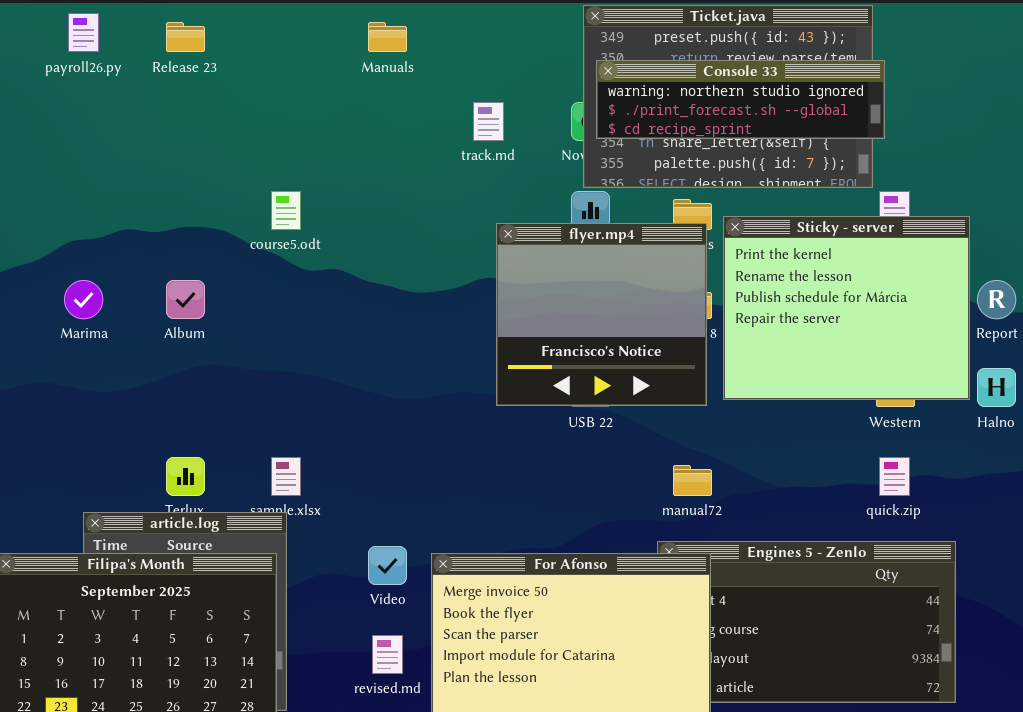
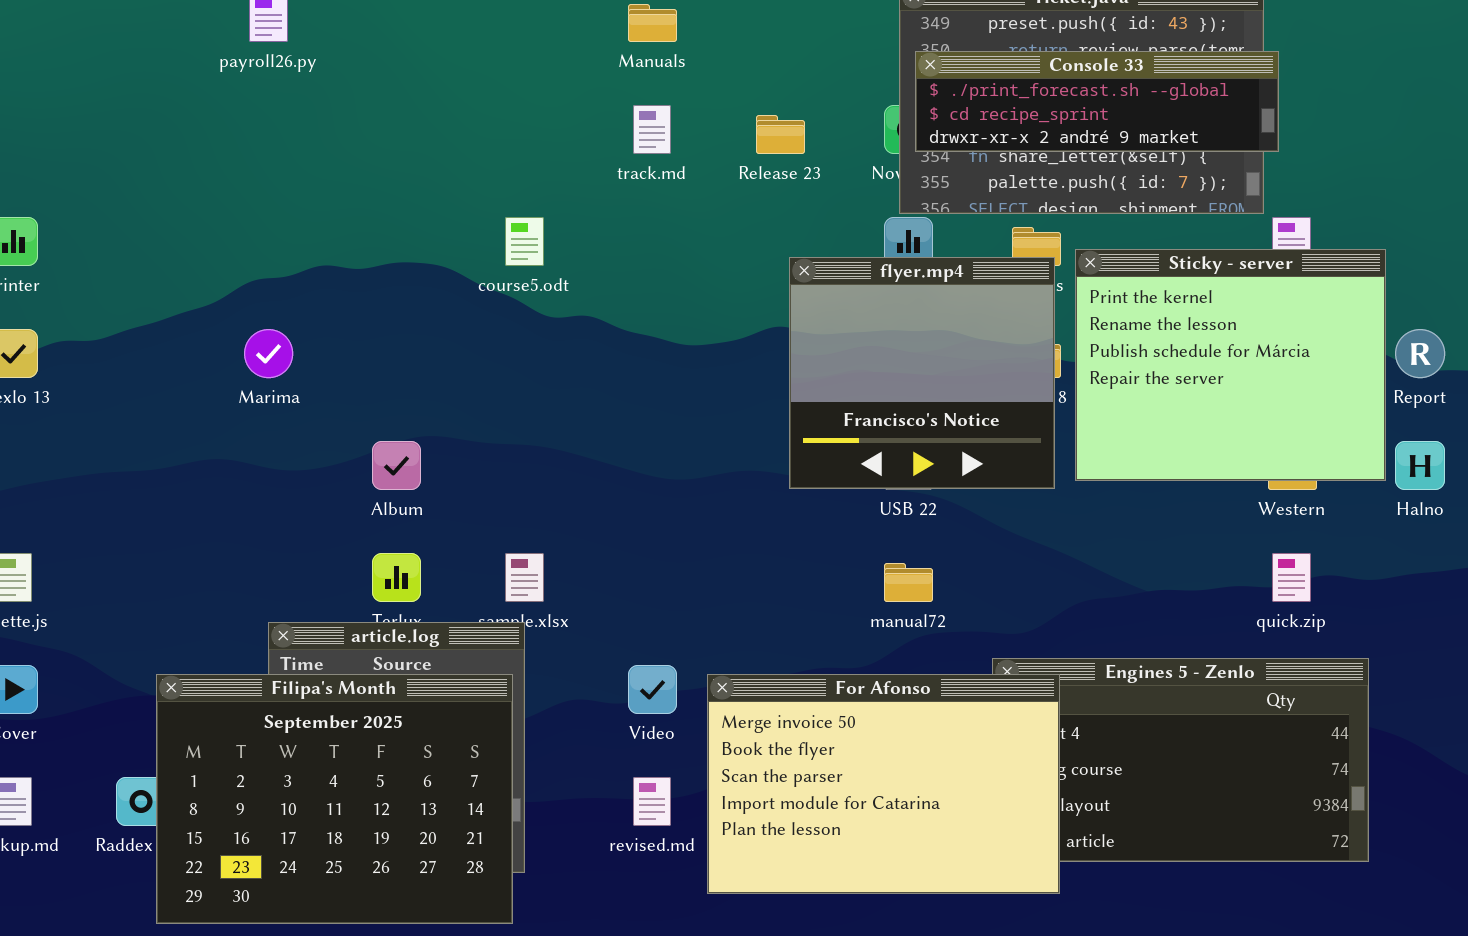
Release 23: [166,22,205,52] -> [756,115,805,154], moved
Console 33: [596,60,885,139] -> [915,51,1279,152], scrolled down 1 row
track.md: [473,102,504,141] -> [633,105,671,154], moved
Album: [166,280,205,319] -> [372,441,421,490], moved
manual72: [673,465,712,496] -> [884,563,933,602], moved

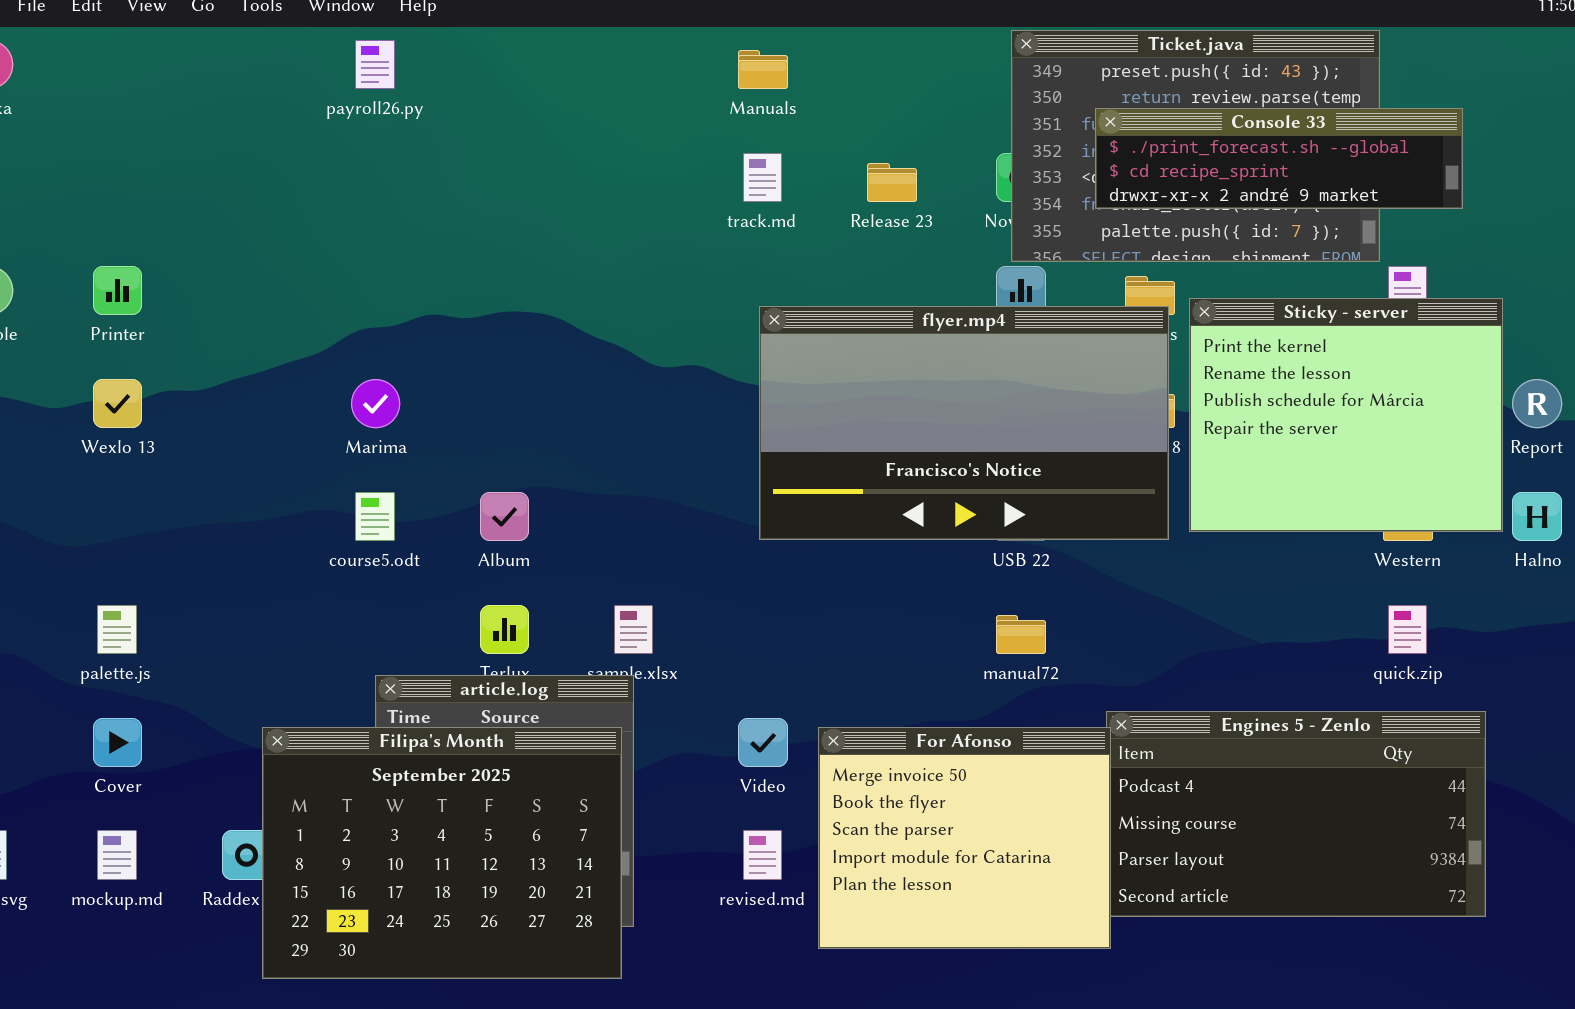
Console 33: [915,51,1279,152] -> [1095,108,1463,209], moved
course5.odt: [505,217,544,266] -> [355,492,395,541], moved
flyer.mp4: [789,257,1055,489] -> [759,306,1169,540], resized
For Afonso: [707,674,1060,894] -> [818,727,1111,949], resized

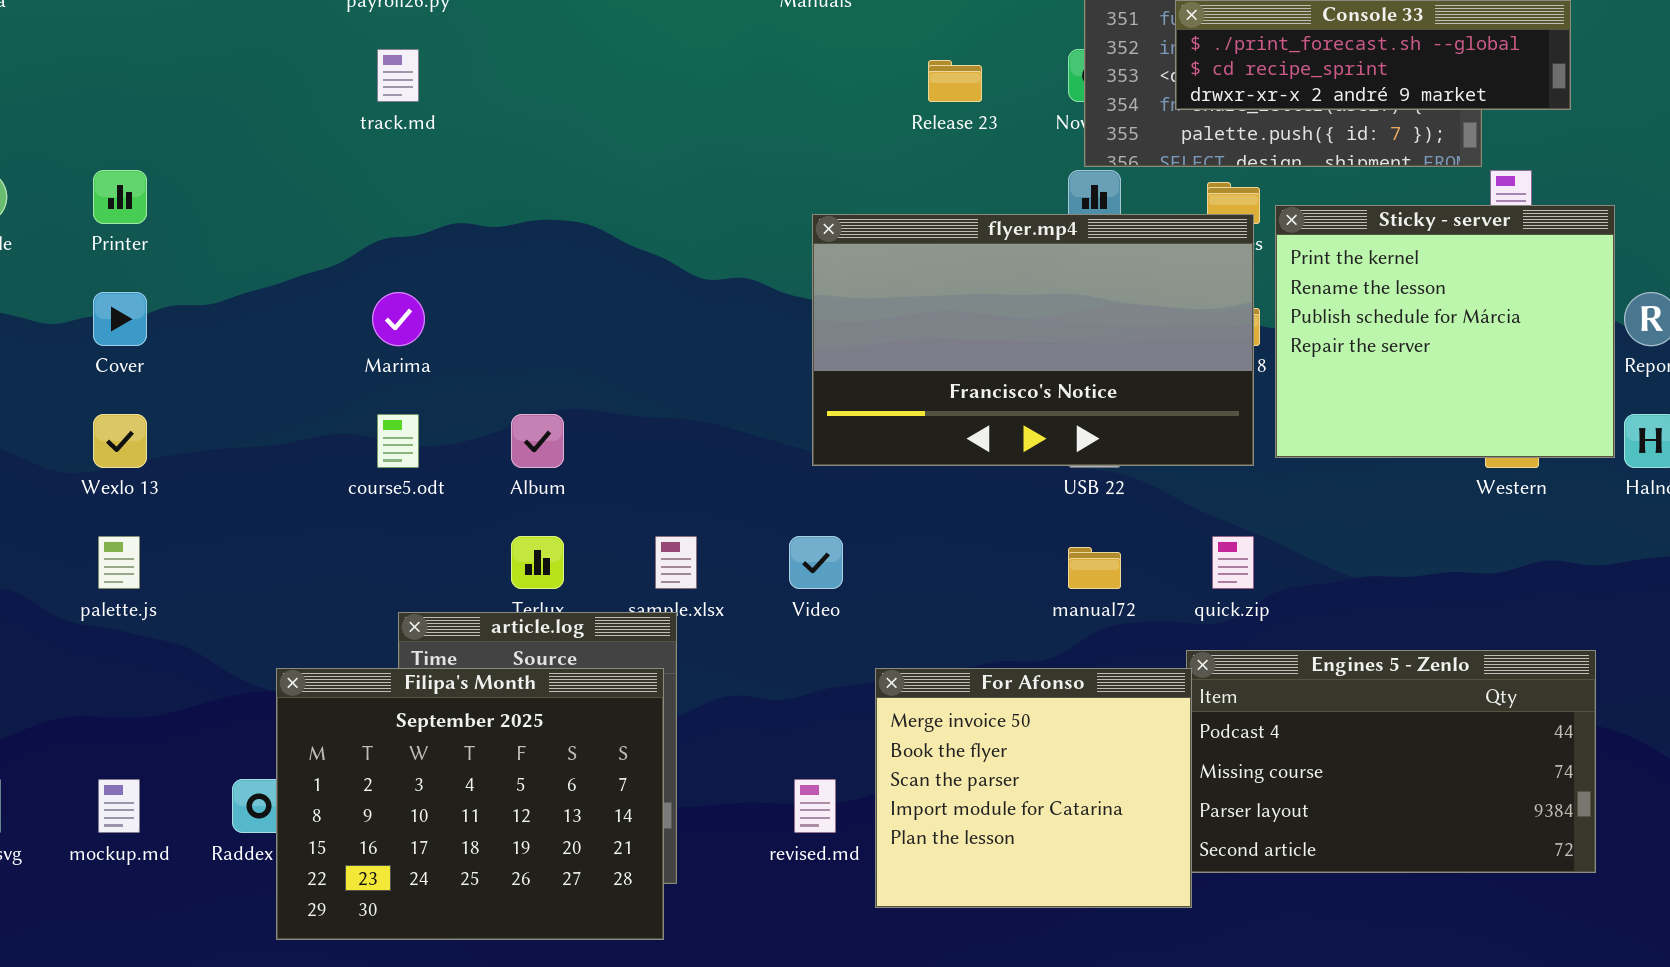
track.md: [743,153,782,202] -> [377,49,419,102], moved
Wexlo 13: [93,379,142,428] -> [93,414,147,468], moved
quick.zip: [1388,605,1427,654] -> [1212,536,1254,589], moved
Cover: [93,718,142,767] -> [93,292,147,346], moved
Video: [738,718,788,767] -> [789,536,843,589], moved

